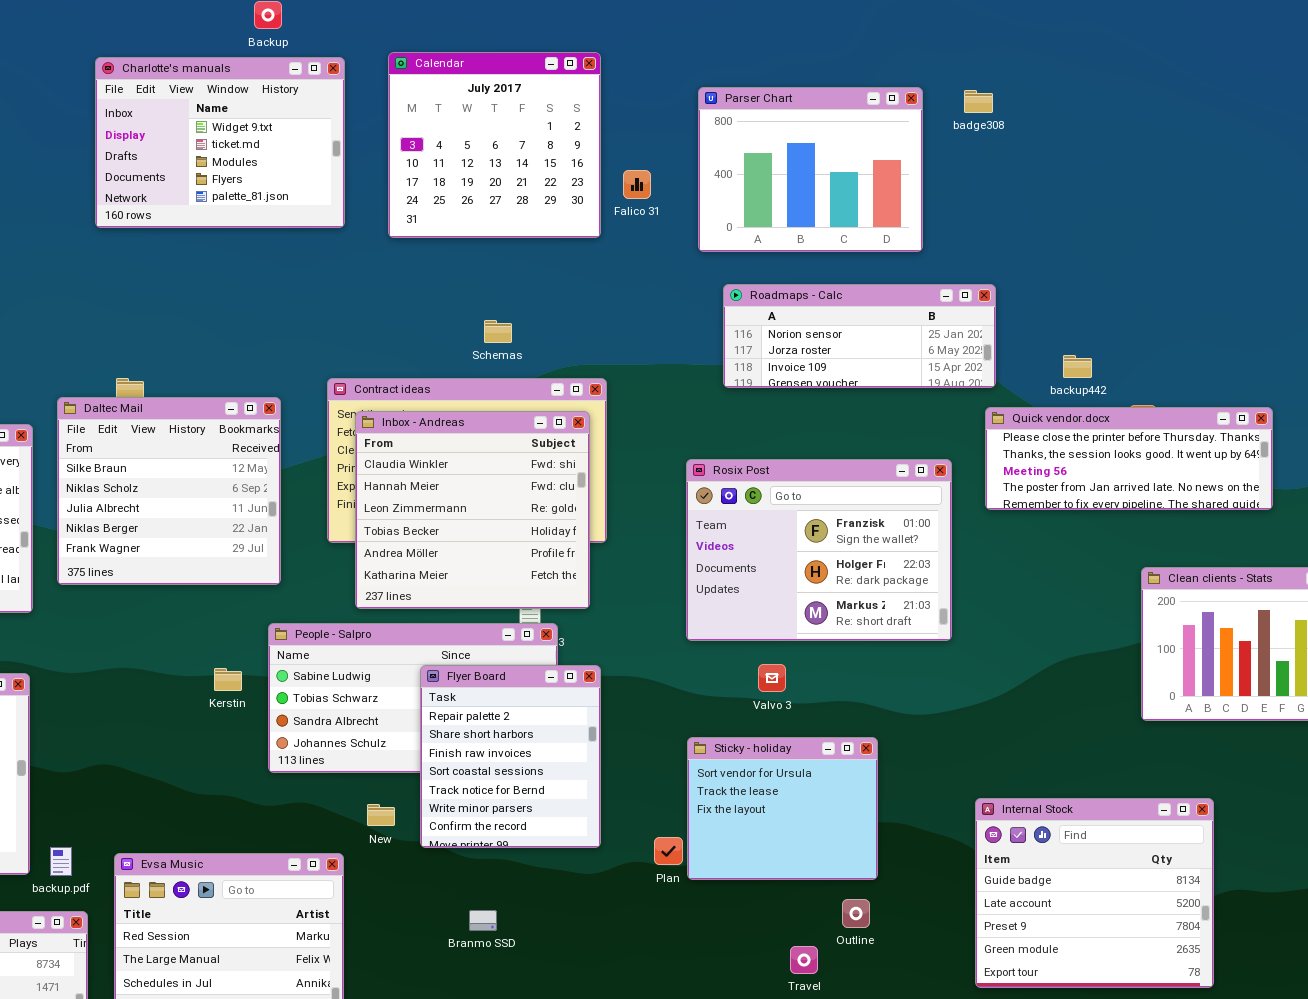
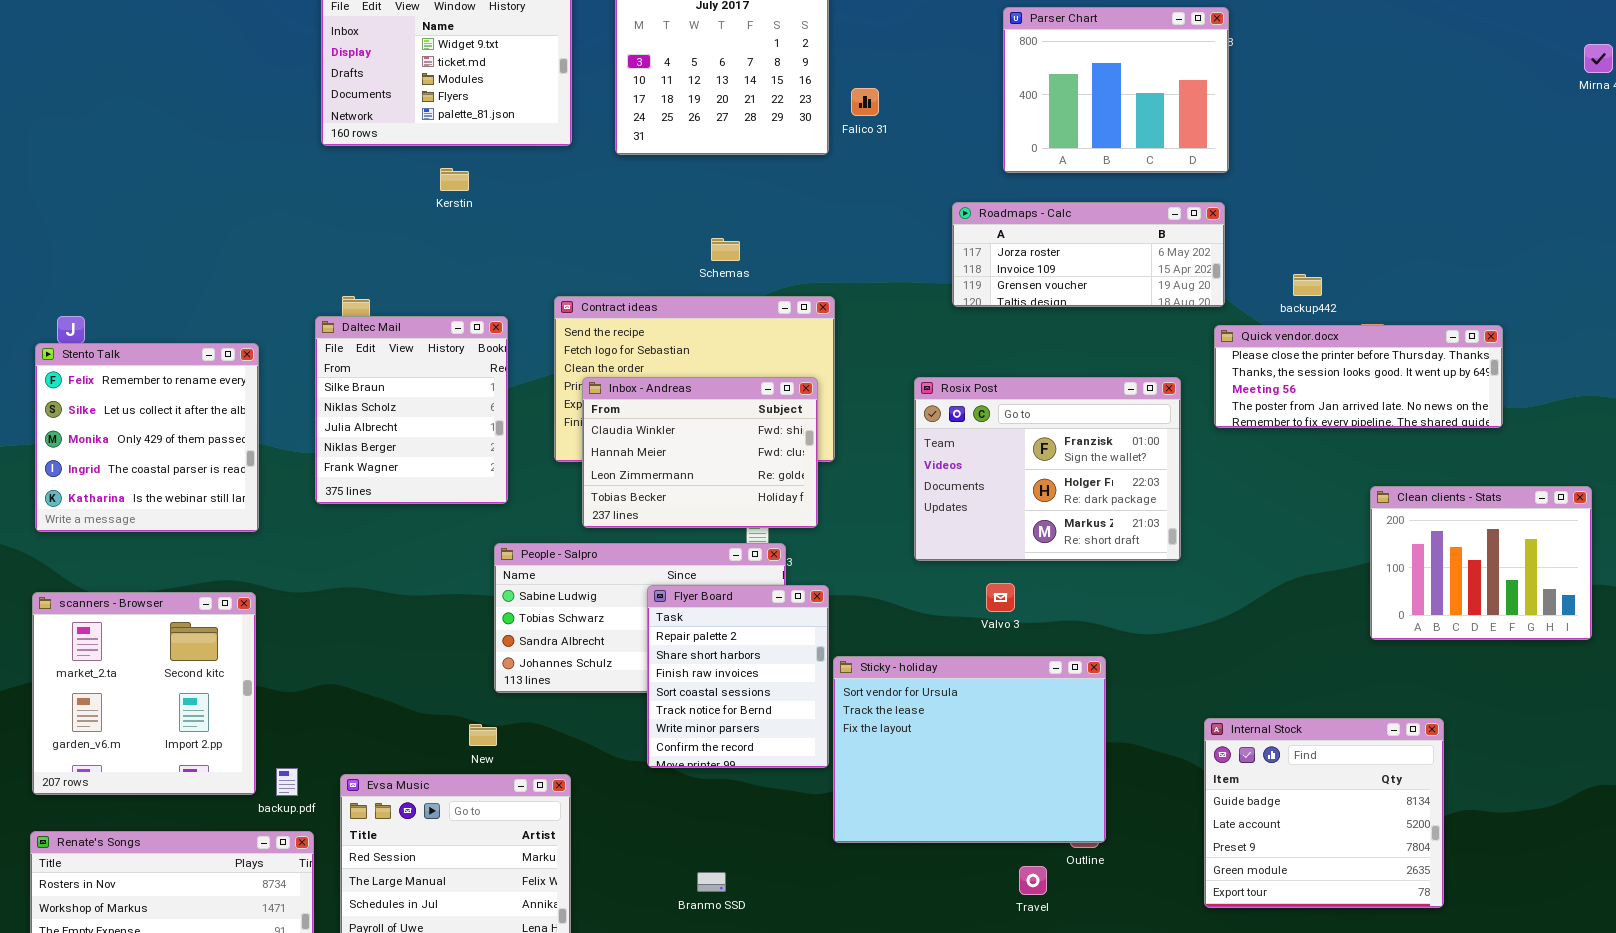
Parser Chart: [698,87,923,252] -> [1003,7,1229,173], moved
Roadmaps - Calc: [723,284,996,388] -> [952,202,1225,307], scrolled down 1 row
Daltec Mail: [57,397,281,585] -> [315,316,508,504], resized
Inbox - Andreas: [355,411,590,609] -> [582,377,818,528], resized
Kerstin: [214,668,242,691] -> [440,168,469,191], moved
Sticky - holiday: [687,737,878,880] -> [833,656,1106,843], resized
New: [367,804,395,826] -> [469,724,497,746], moved
Branmo SSD: [469,910,497,931] -> [697,872,726,892], moved

